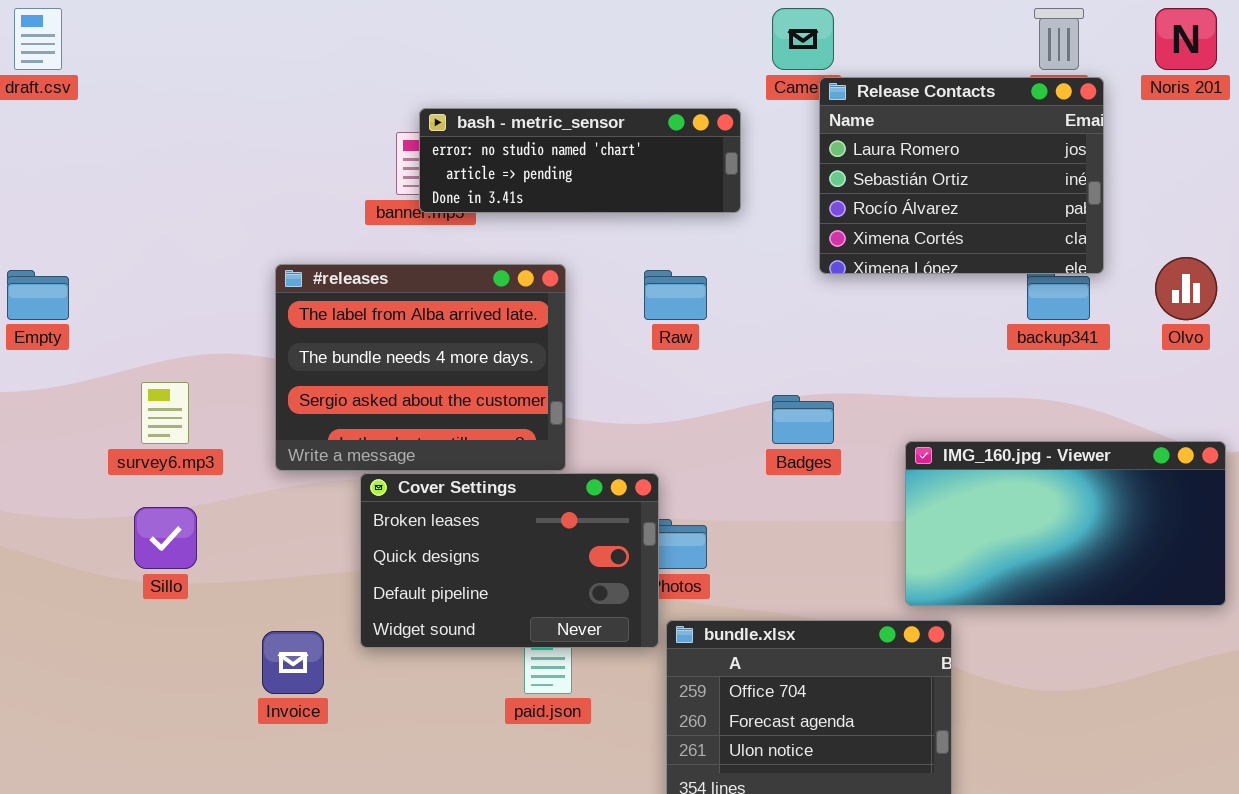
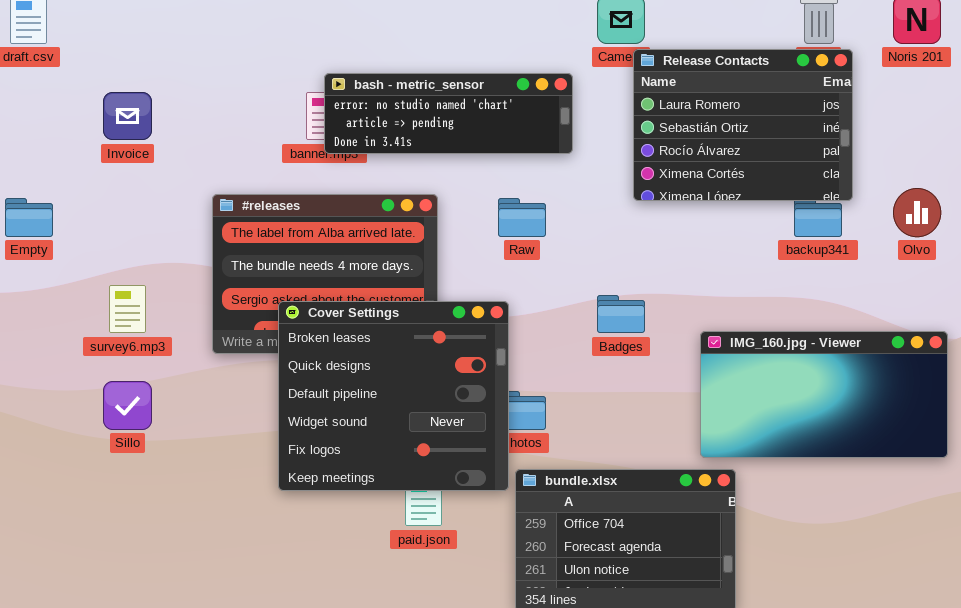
Cover Settings: [360,473,659,648] -> [278,301,509,491], resized
Invoice: [262,631,324,694] -> [103,92,152,140], moved

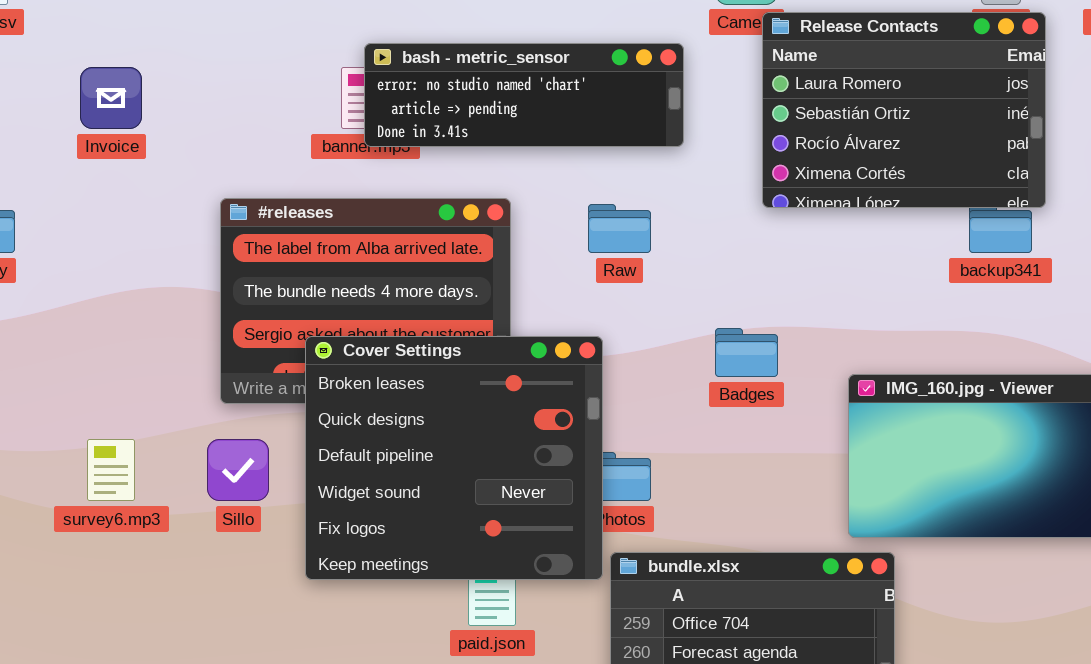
survey6.mp3: [109,285,146,333] -> [87,439,135,501], moved
Sillo: [103,381,152,430] -> [207,439,269,501], moved

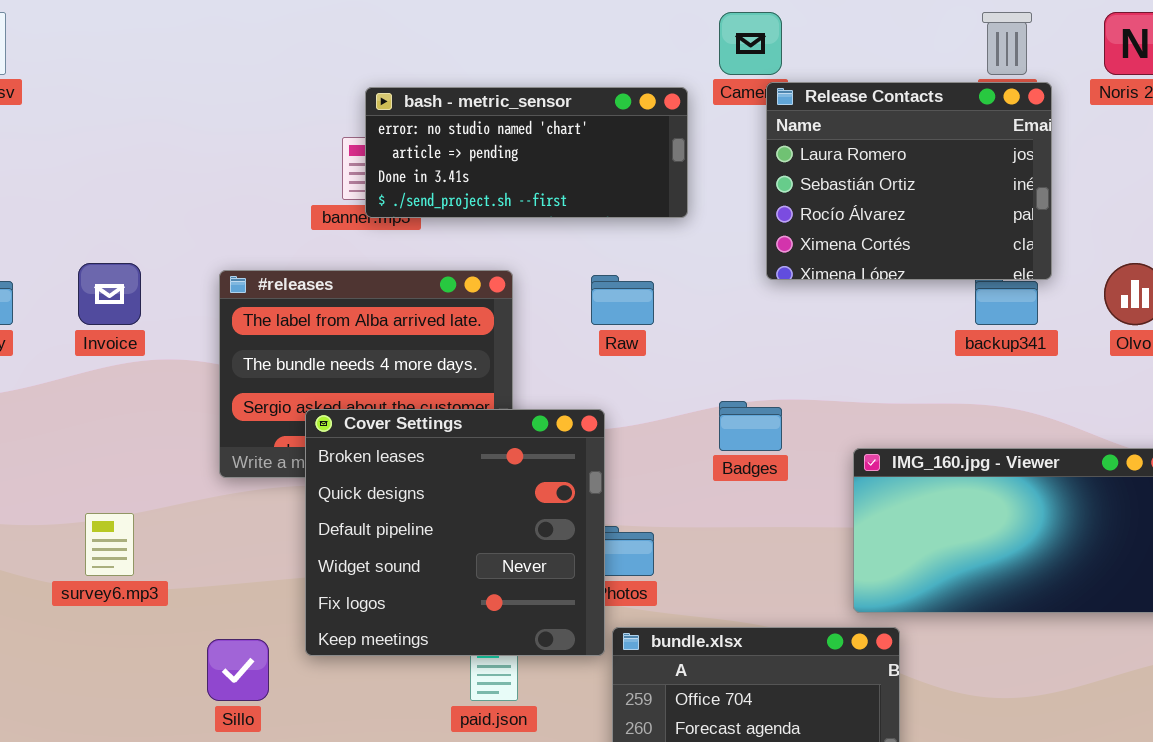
bash - metric_sensor: [364,43,684,147] -> [365,87,688,218], resized
Invoice: [80,67,142,129] -> [78,263,141,325], moved
Sillo: [207,439,269,501] -> [207,639,269,701], moved

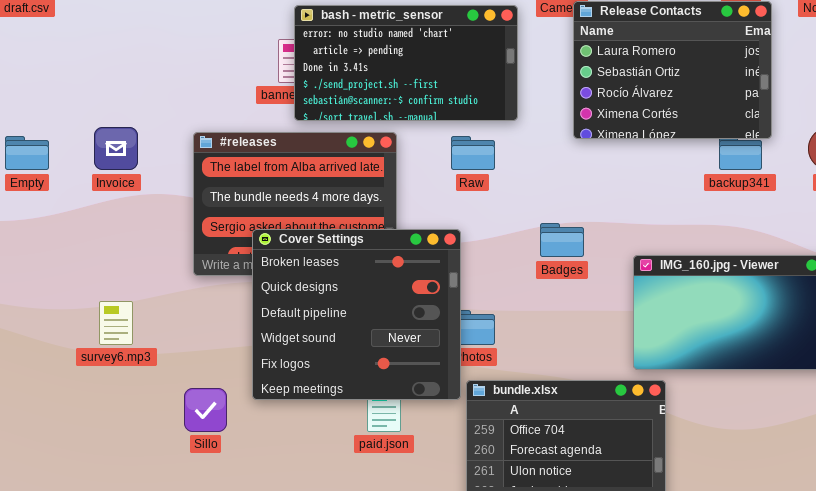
bash - metric_sensor: [365,87,688,218] -> [294,5,518,121], resized

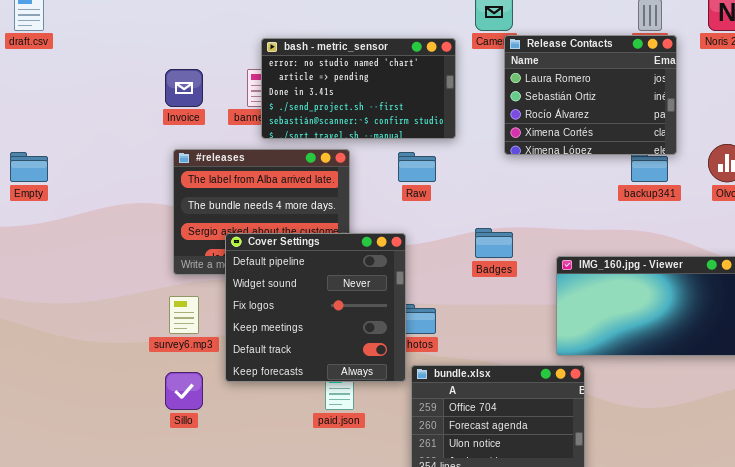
Invoice: [94,127,138,170] -> [165,69,203,107], moved
Cover Settings: [252,229,461,400] -> [225,233,406,382], scrolled down 2 rows
survey6.mp3: [99,301,133,345] -> [169,296,199,334], moved

